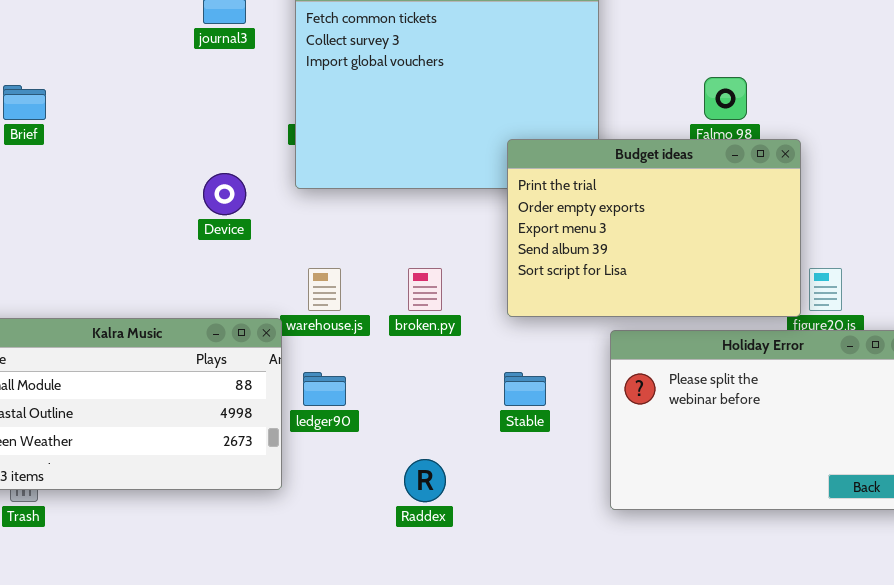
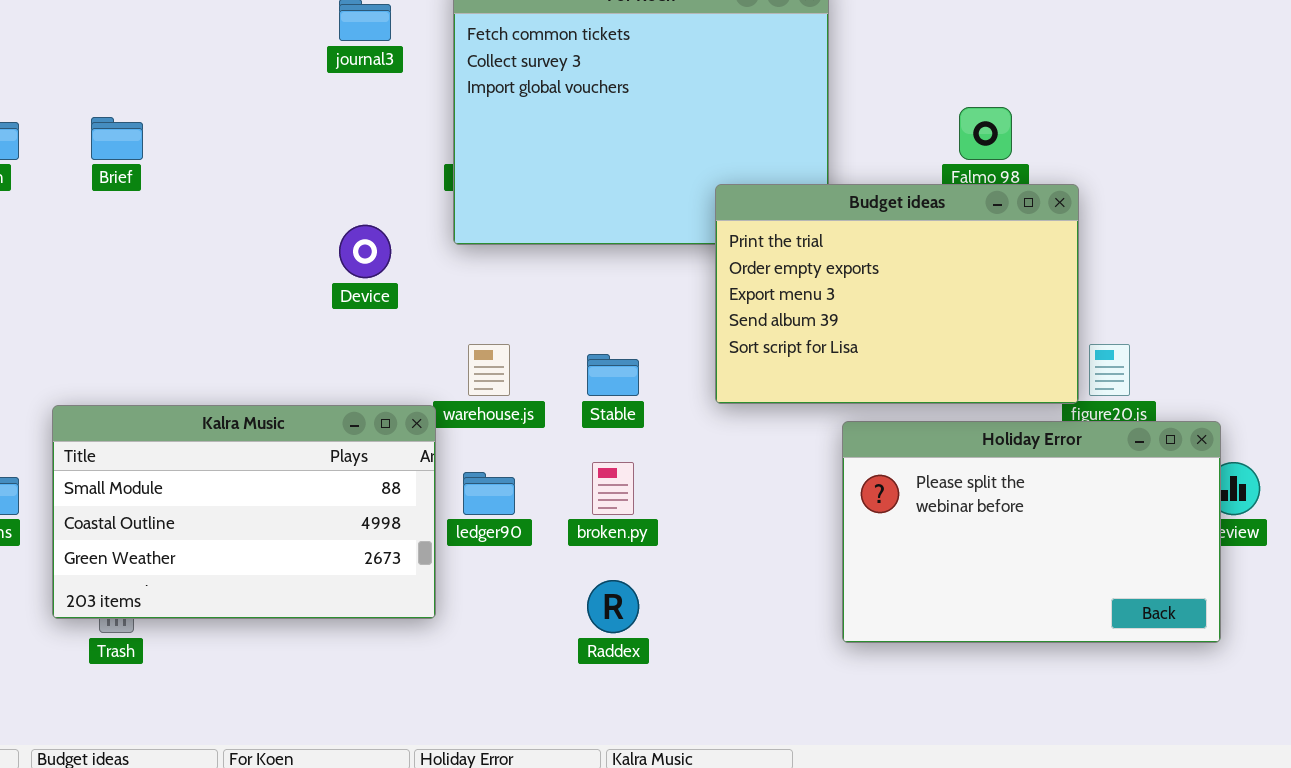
broken.py: [408,268,442,311] -> [592,462,634,515], moved
Stable: [504,372,546,406] -> [587,354,639,396], moved

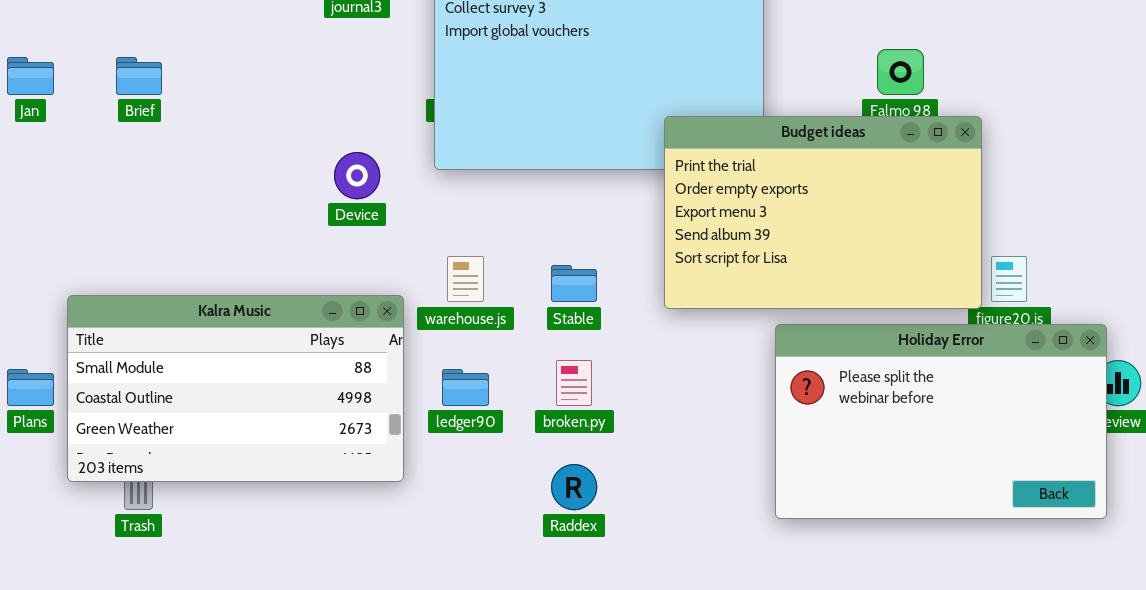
Kalra Music: [52,405,436,619] -> [67,295,404,482], moved

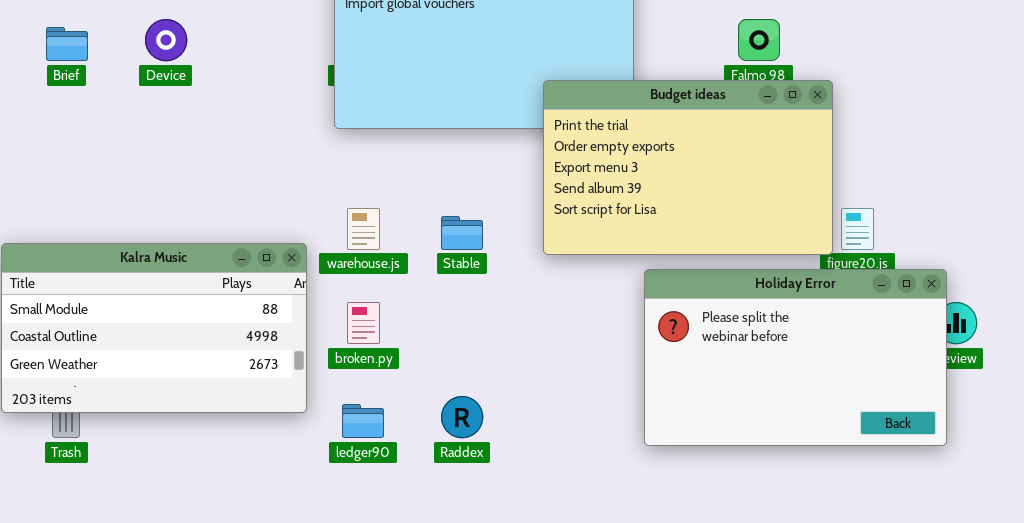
Device: [334,152,380,199] -> [145,19,187,61], moved
broken.py: [556,360,592,406] -> [347,302,380,344], moved
ledger90: [442,369,489,406] -> [342,404,384,438], moved

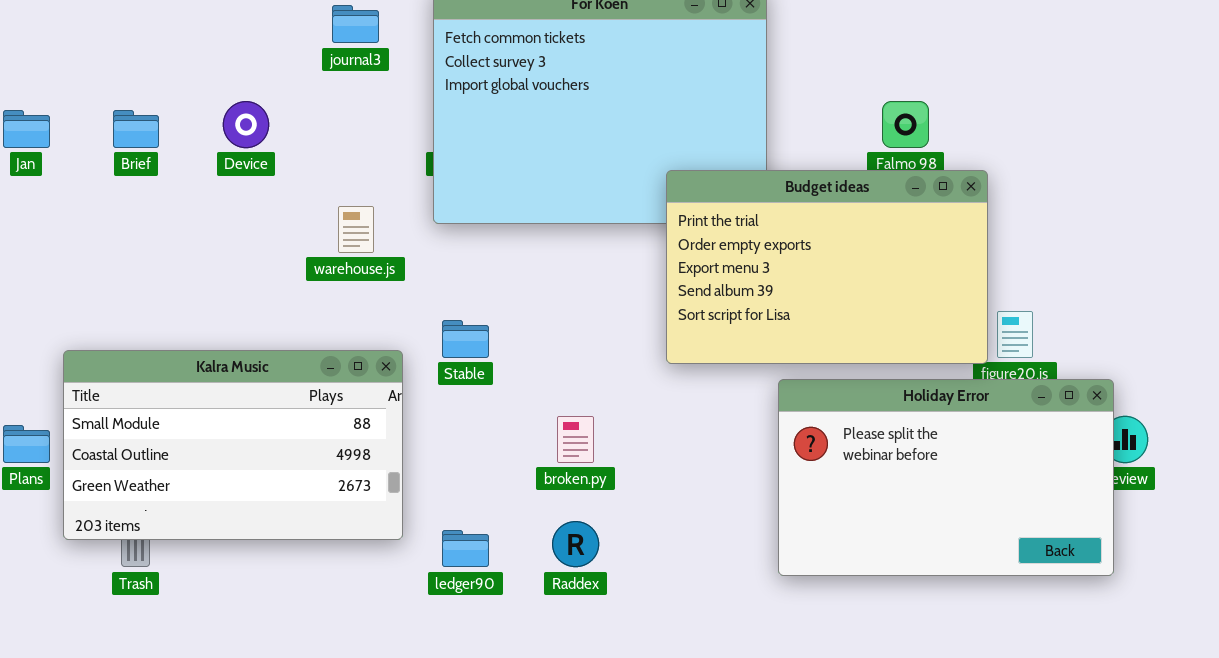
warehouse.js: [347,208,380,250] -> [338,206,374,253], moved
Stable: [441,216,483,250] -> [442,320,489,358], moved
broken.py: [347,302,380,344] -> [557,416,594,463], moved

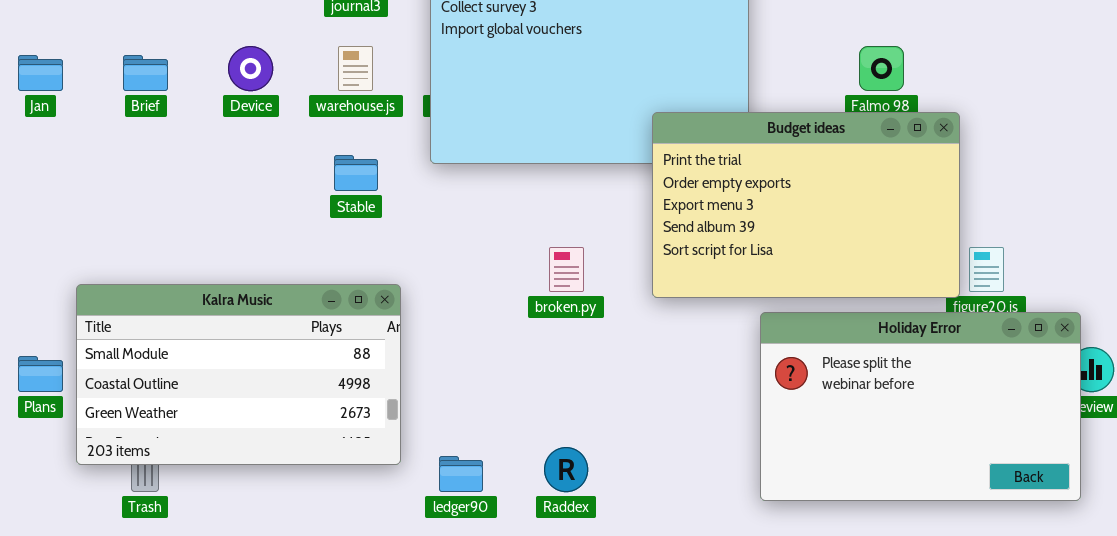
warehouse.js: [338,206,374,253] -> [338,46,373,91], moved
Stable: [442,320,489,358] -> [334,155,378,191], moved
broken.py: [557,416,594,463] -> [549,247,584,292], moved

